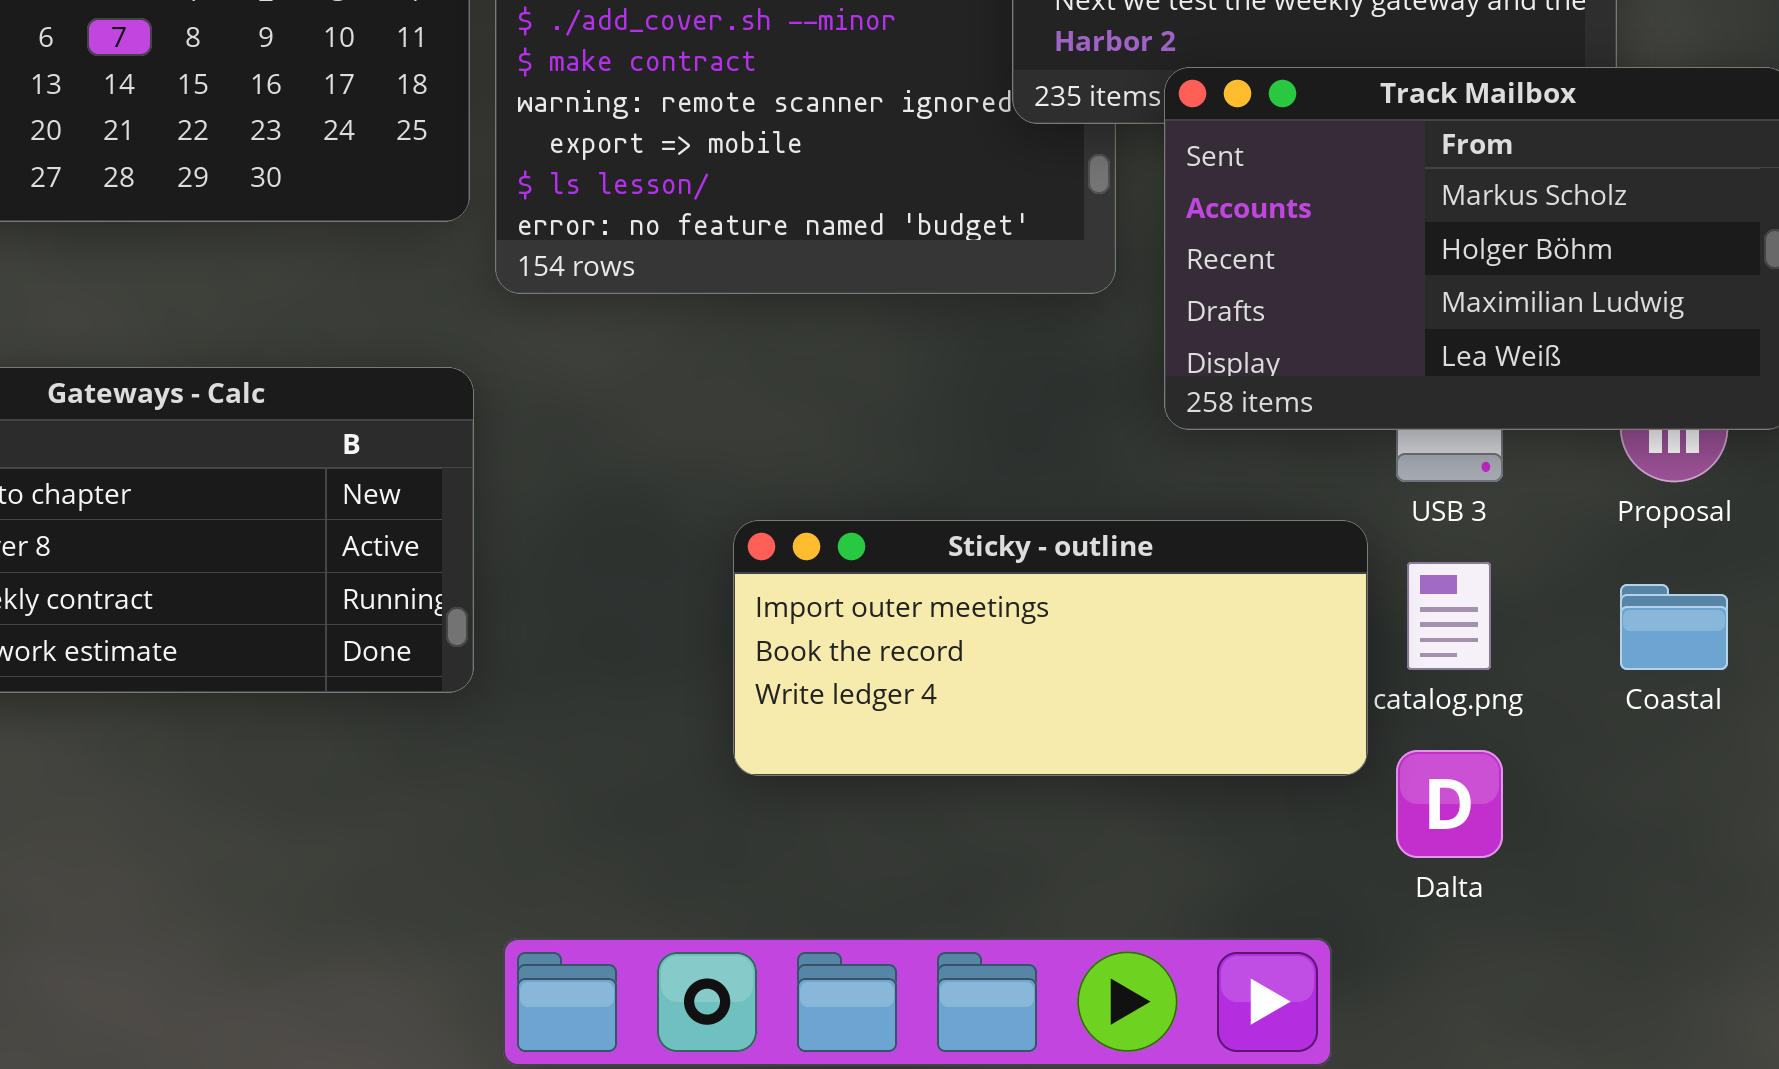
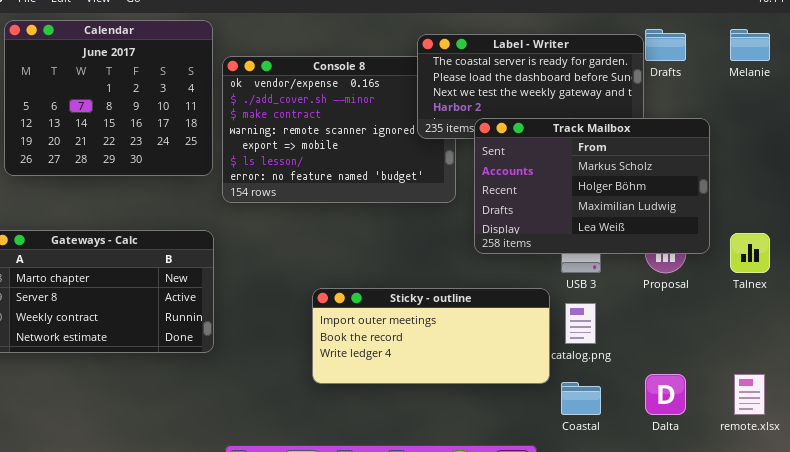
Coastal: [1620,584,1728,670] -> [561,382,601,415], moved
Dalta: [1396,750,1503,858] -> [645,374,686,415], moved

